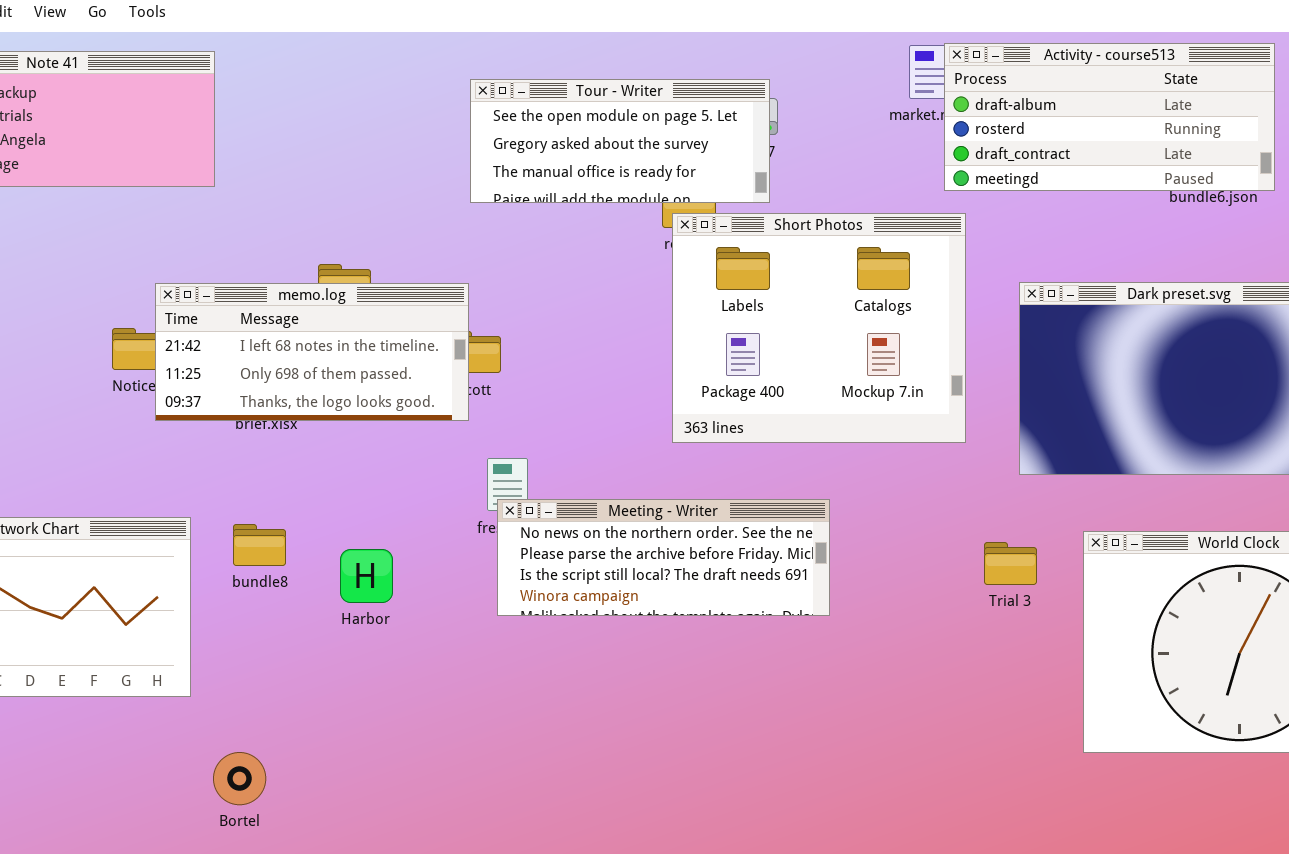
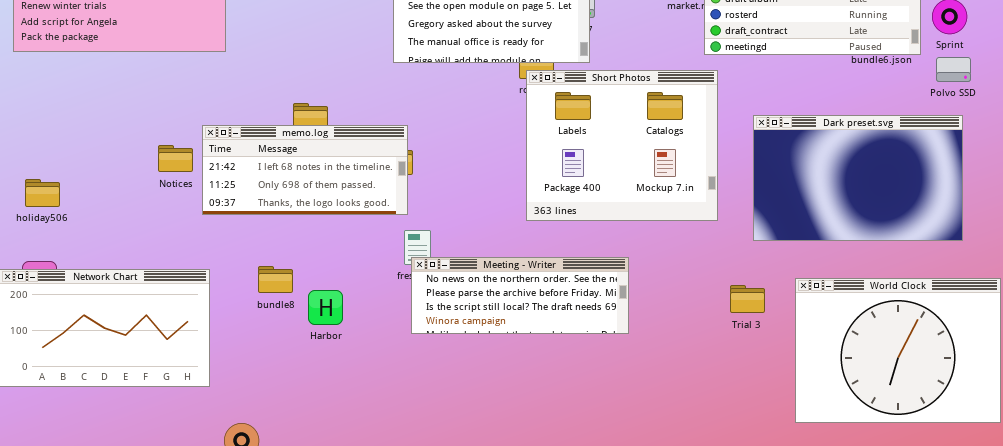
memo.log: [155,283,469,421] -> [202,125,408,215], moved
bundle8: [233,524,286,566] -> [258,266,293,293], moved

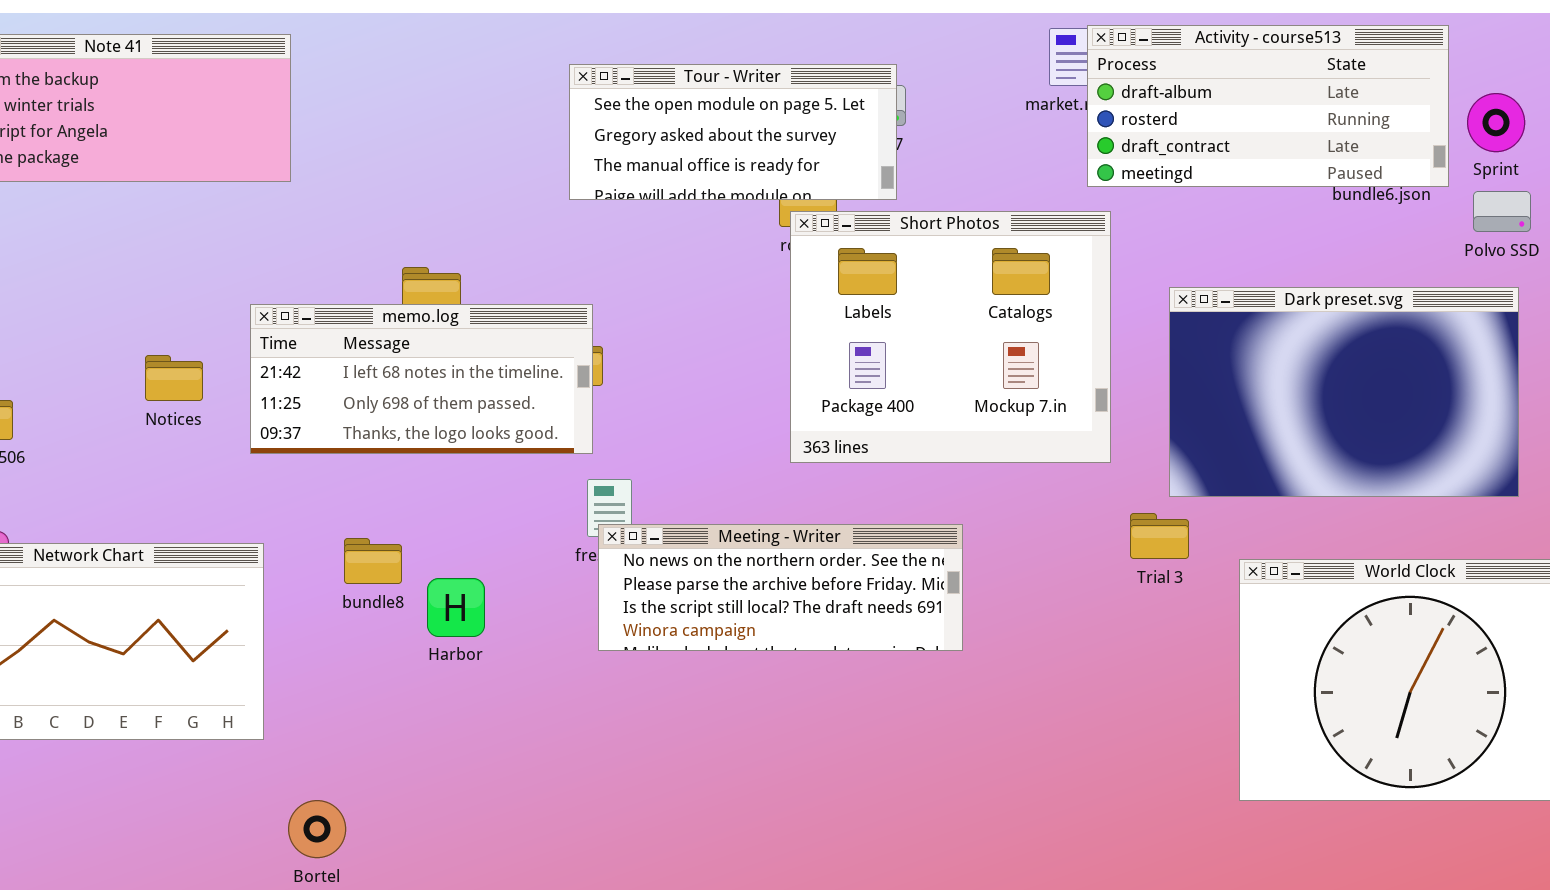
Notices: [158,145,193,172] -> [145,355,203,401], moved
Trial 3: [730,285,765,313] -> [1130,513,1189,559], moved

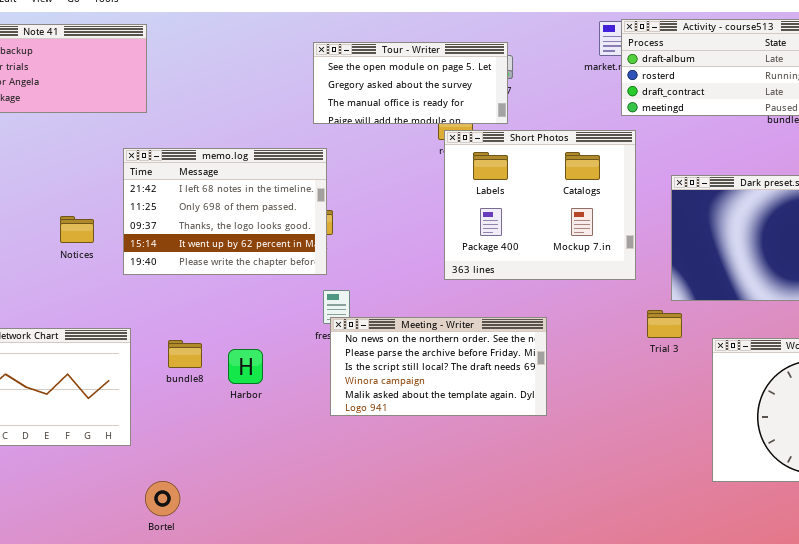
memo.log: [250,304,593,454] -> [123,148,327,275], resized
Meeting - Writer: [598,524,963,651] -> [330,317,547,416], resized
bundle8: [344,538,402,584] -> [168,340,202,368], moved

